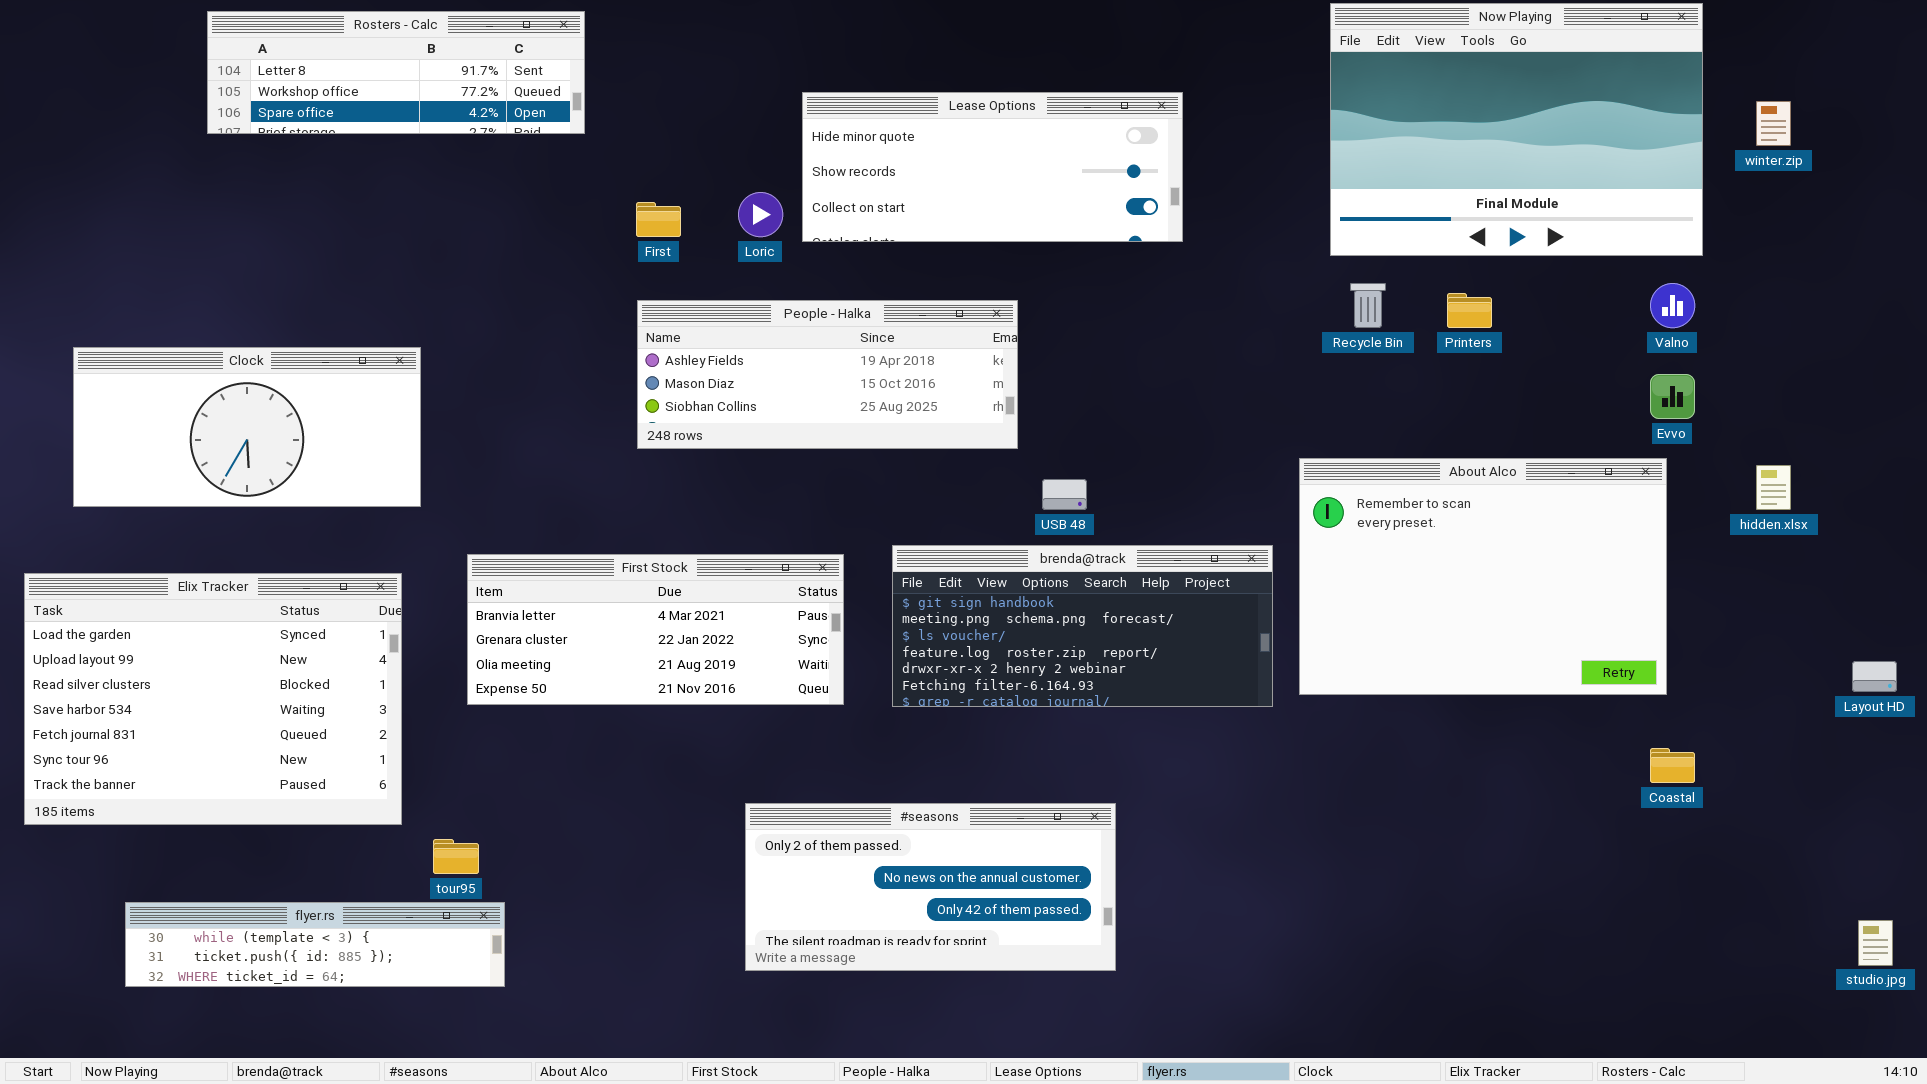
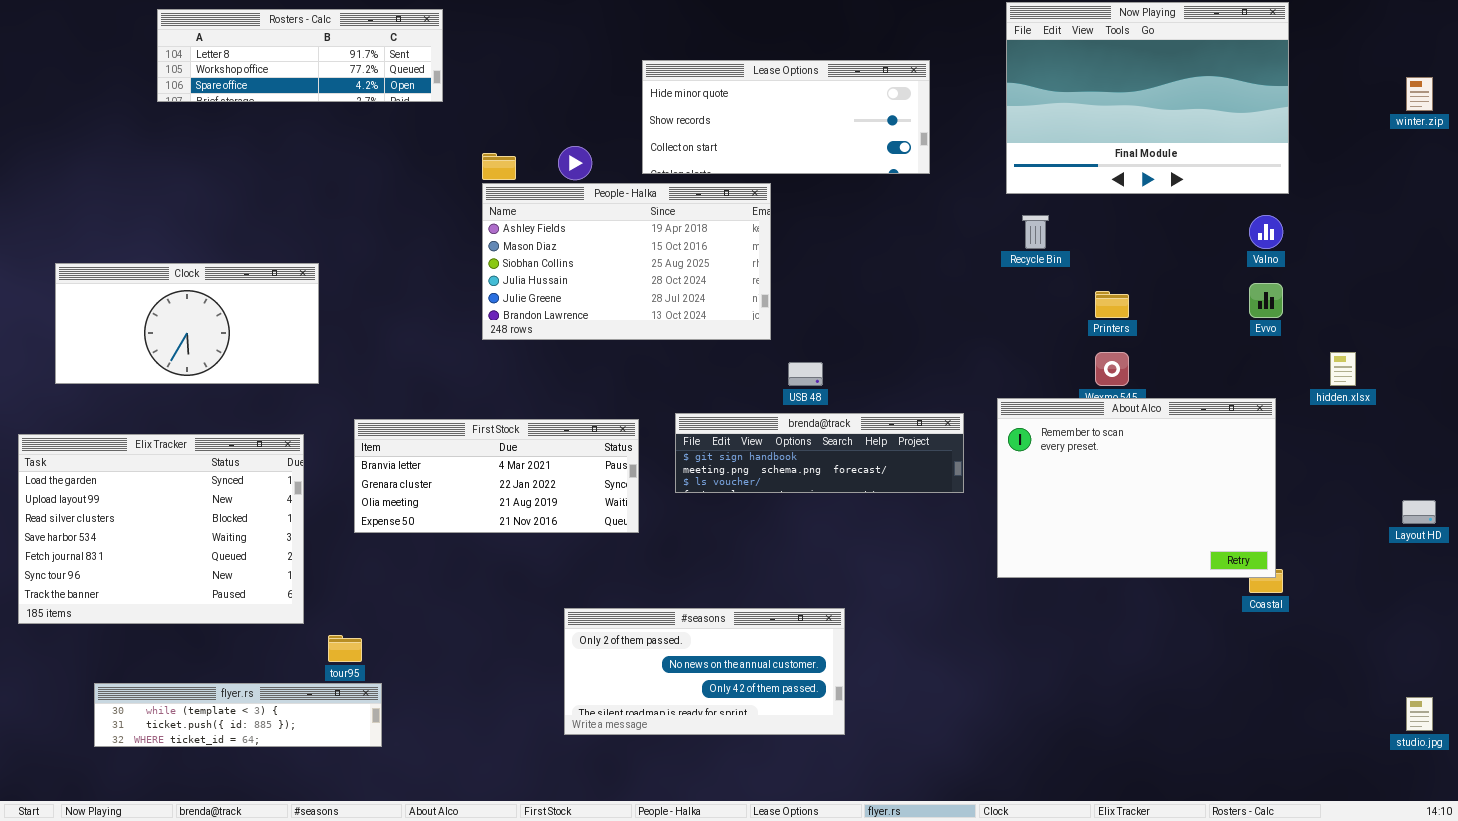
Lease Options: [802,92,1183,242] -> [642,60,930,174], moved
winter.zip: [1756,101,1791,146] -> [1406,77,1433,111], moved
Printers: [1447,293,1492,328] -> [1095,291,1129,318], moved
People - Halka: [637,300,1018,449] -> [482,183,771,340], resized
About Alco: [1299,458,1667,695] -> [997,398,1276,578], moved
brenda@track: [892,545,1273,707] -> [675,413,964,493], resized

